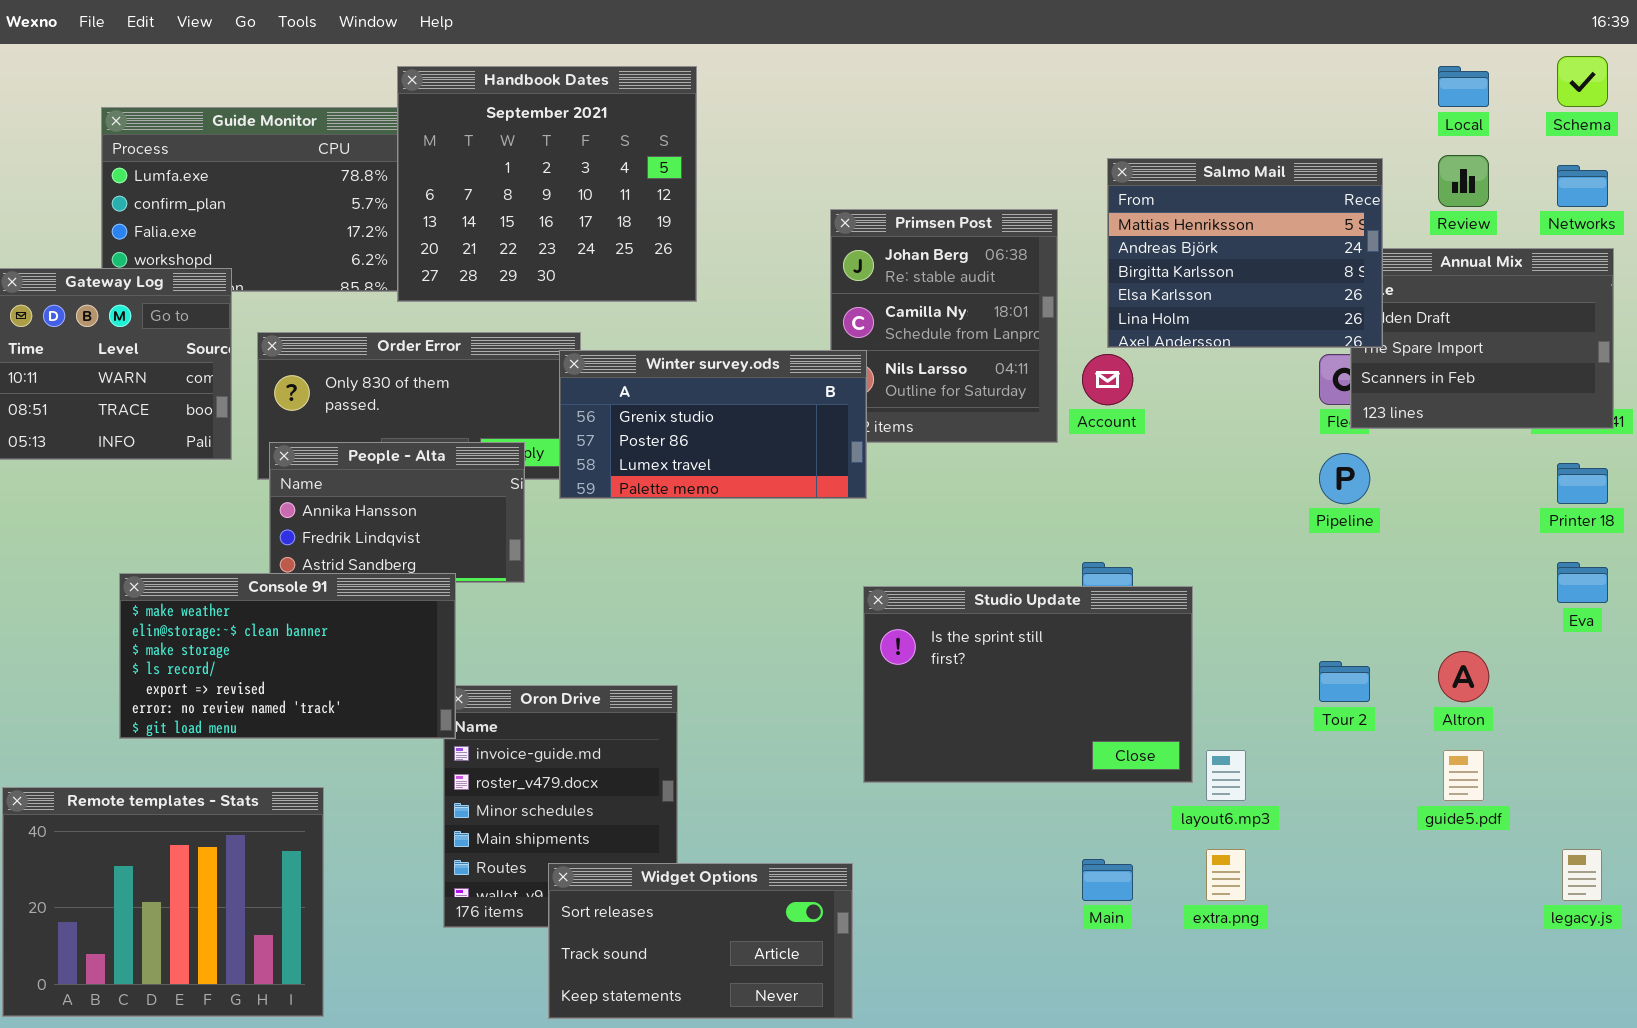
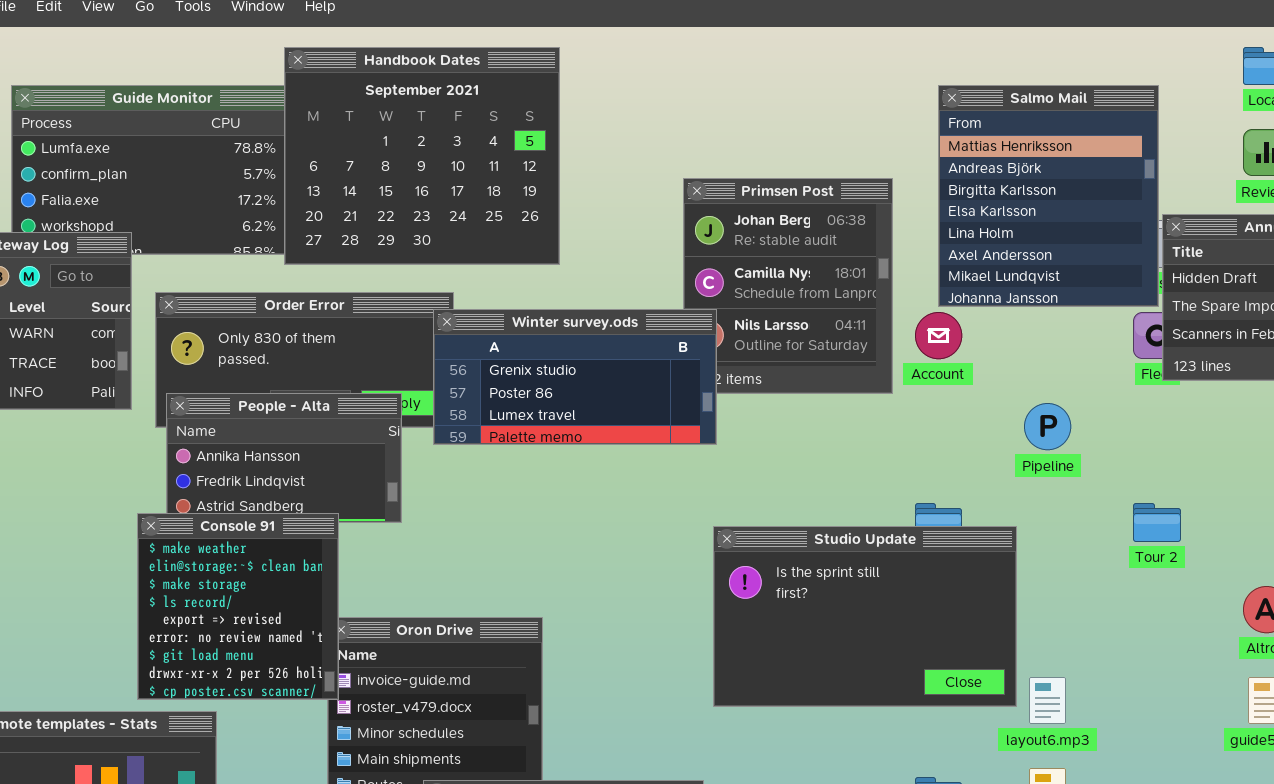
Salmo Mail: [1107,158,1383,348] -> [938,85,1159,307], resized
Pipeline: [1319,453,1370,504] -> [1024,403,1071,450], moved
Console 91: [119,573,456,739] -> [137,513,339,700], resized
Tour 2: [1319,661,1370,702] -> [1133,503,1181,542], moved

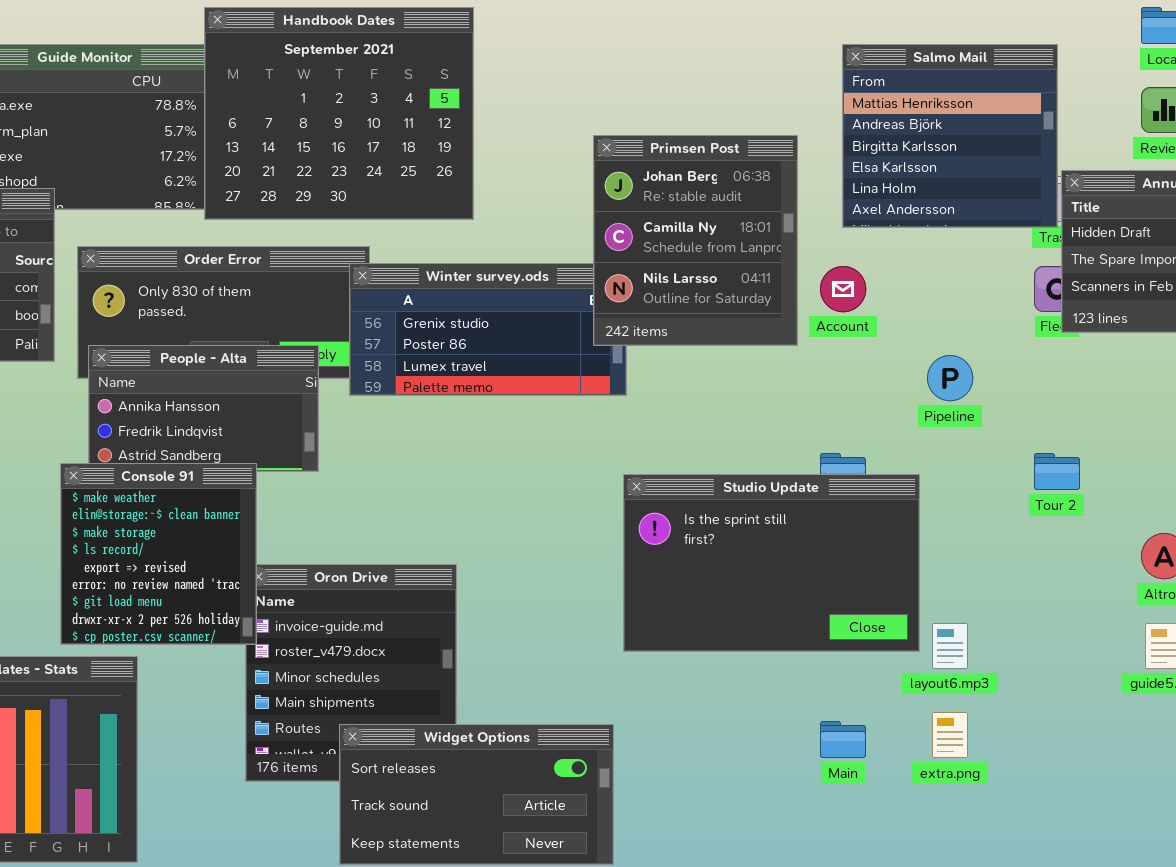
Salmo Mail: [938,85,1159,307] -> [842,44,1058,228], resized
Primsen Post: [683,178,893,394] -> [593,135,798,346], raised

